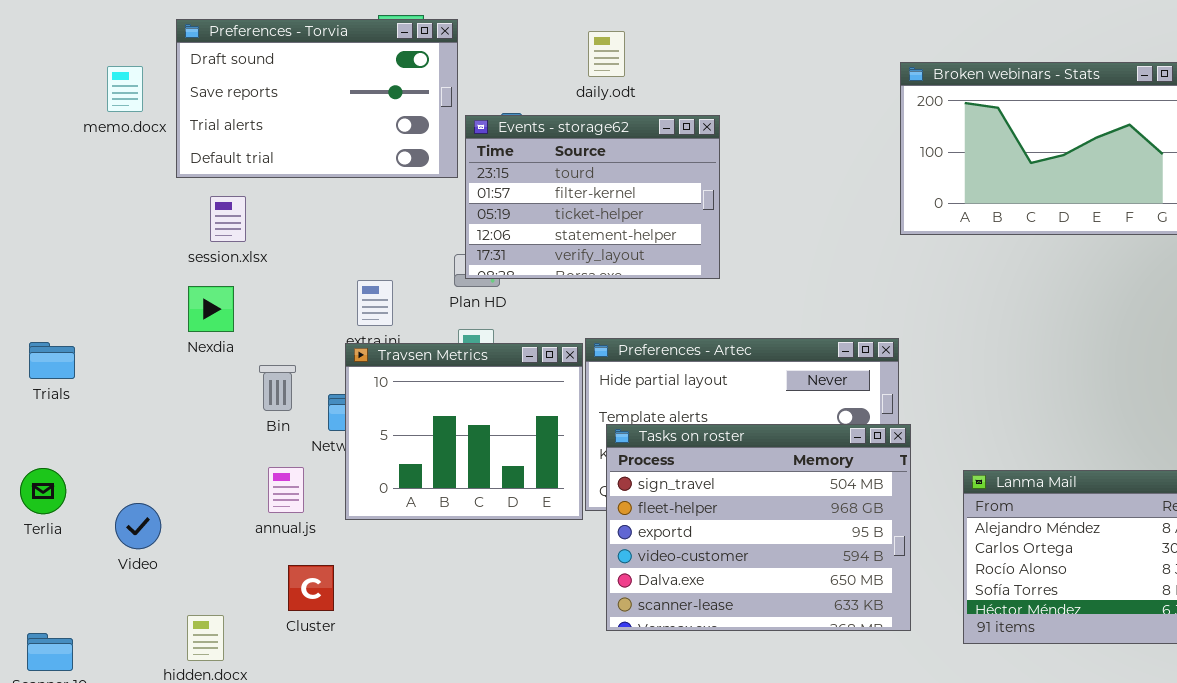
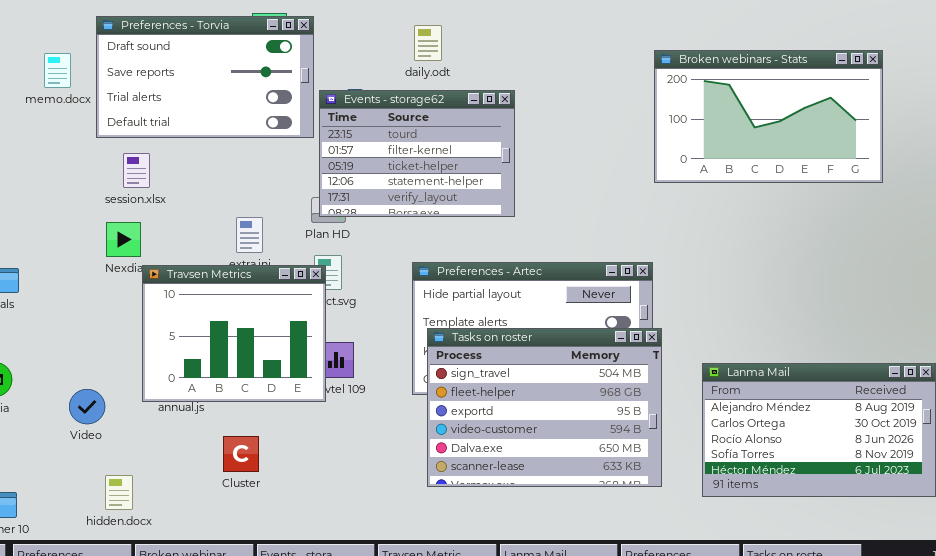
Travsen Metrics: [345,343,583,520] -> [142,265,326,402], moved
Video: [115,503,161,549] -> [69,389,105,424], moved
Cluster: [288,565,334,611] -> [223,436,259,472], moved

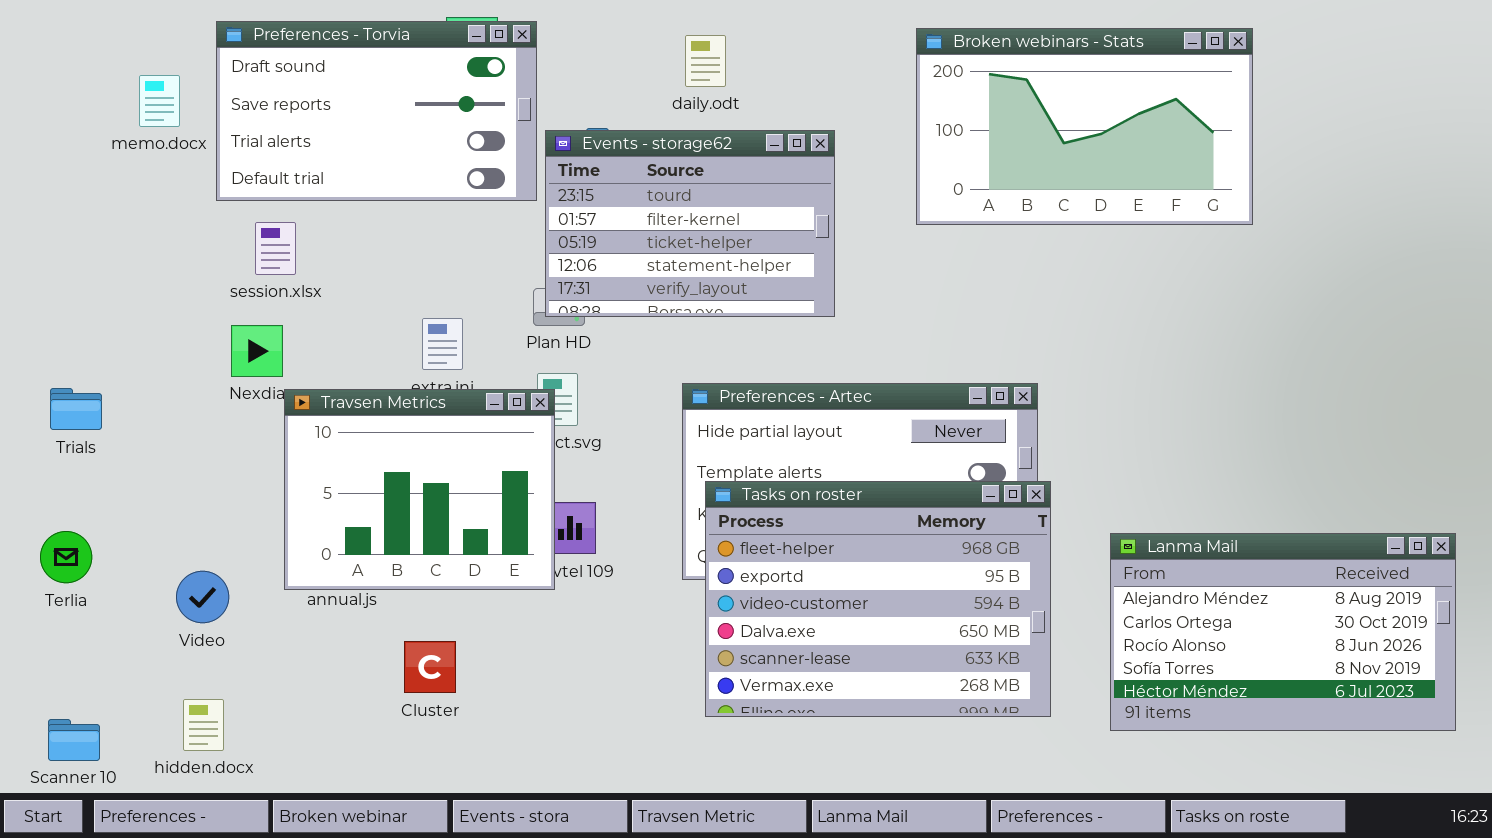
Broken webinars - Stats: [654,50,883,183] -> [916,28,1253,225], moved
Tasks on roster: [427,328,662,487] -> [705,481,1051,717], scrolled down 1 row
hidden.docx: [105,475,133,510] -> [183,699,224,751], moved

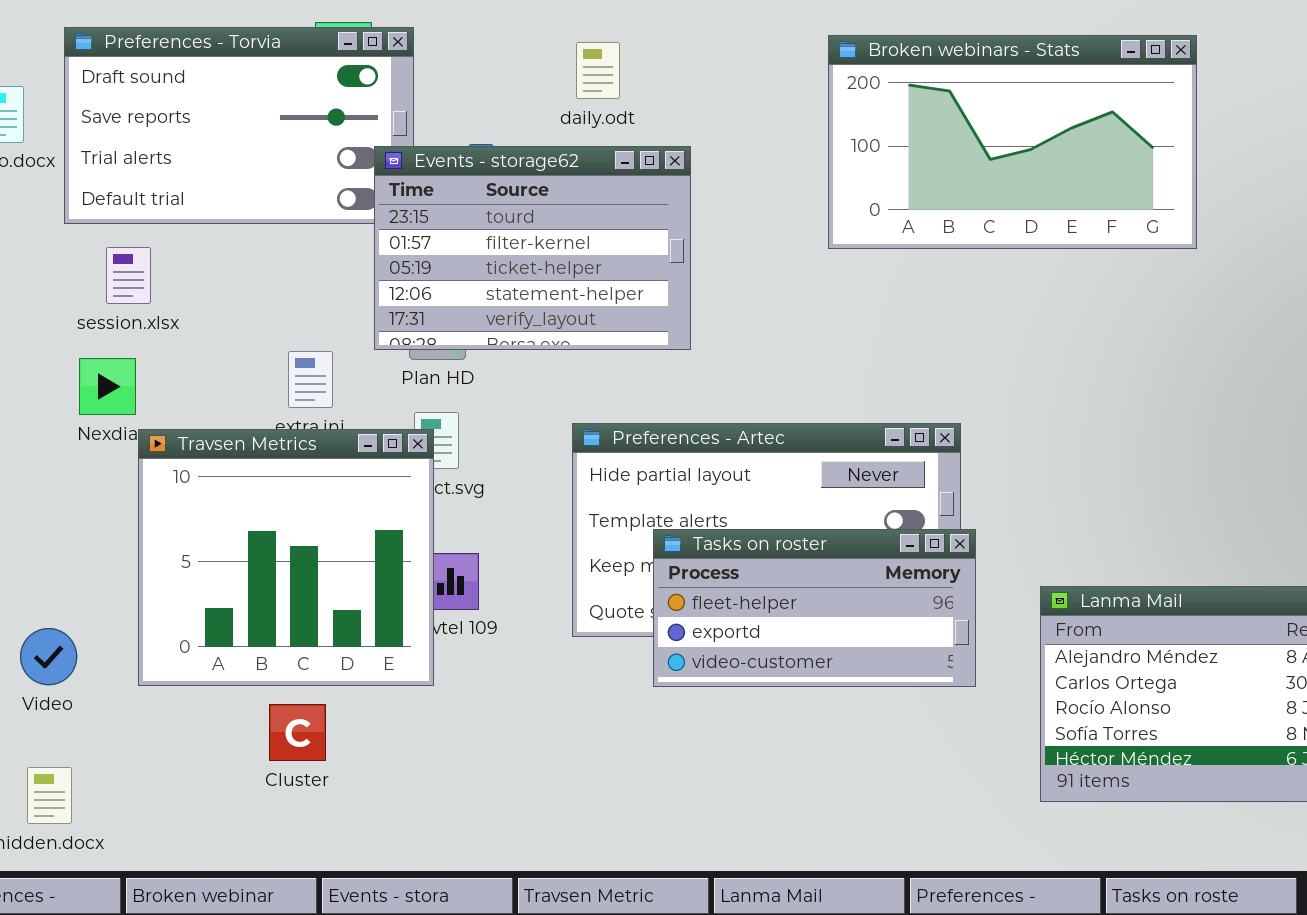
Events - storage62: [545,130,835,317] -> [374,146,691,350], moved
Travsen Metrics: [284,389,555,590] -> [138,429,434,686], resized
Tasks on roster: [705,481,1051,717] -> [653,529,976,687], resized

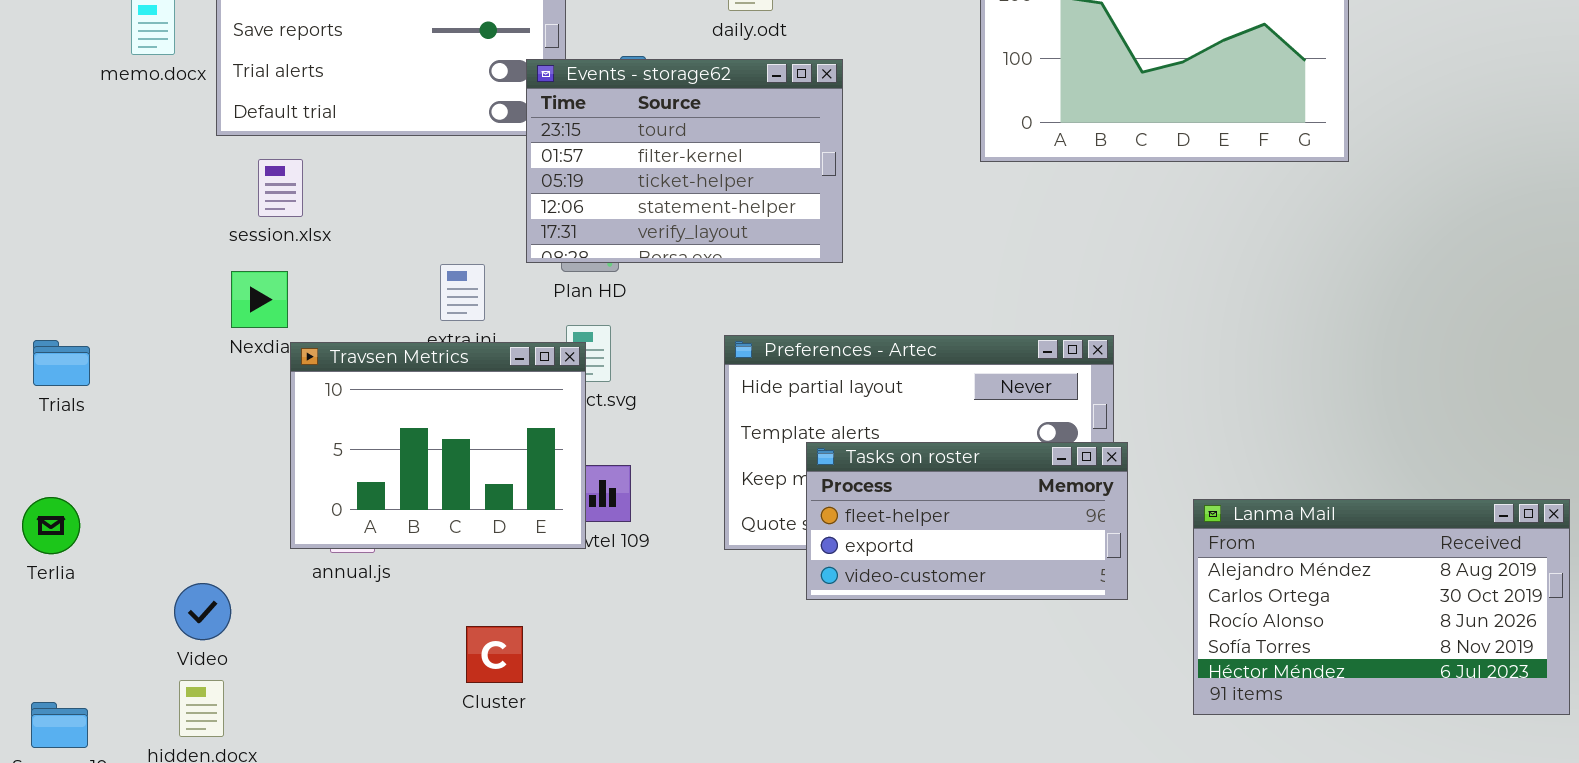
Travsen Metrics: [138,429,434,686] -> [290,342,586,549], resized
Video: [20,628,77,685] -> [174,583,231,640], moved
Cluster: [269,704,326,761] -> [466,626,523,683], moved

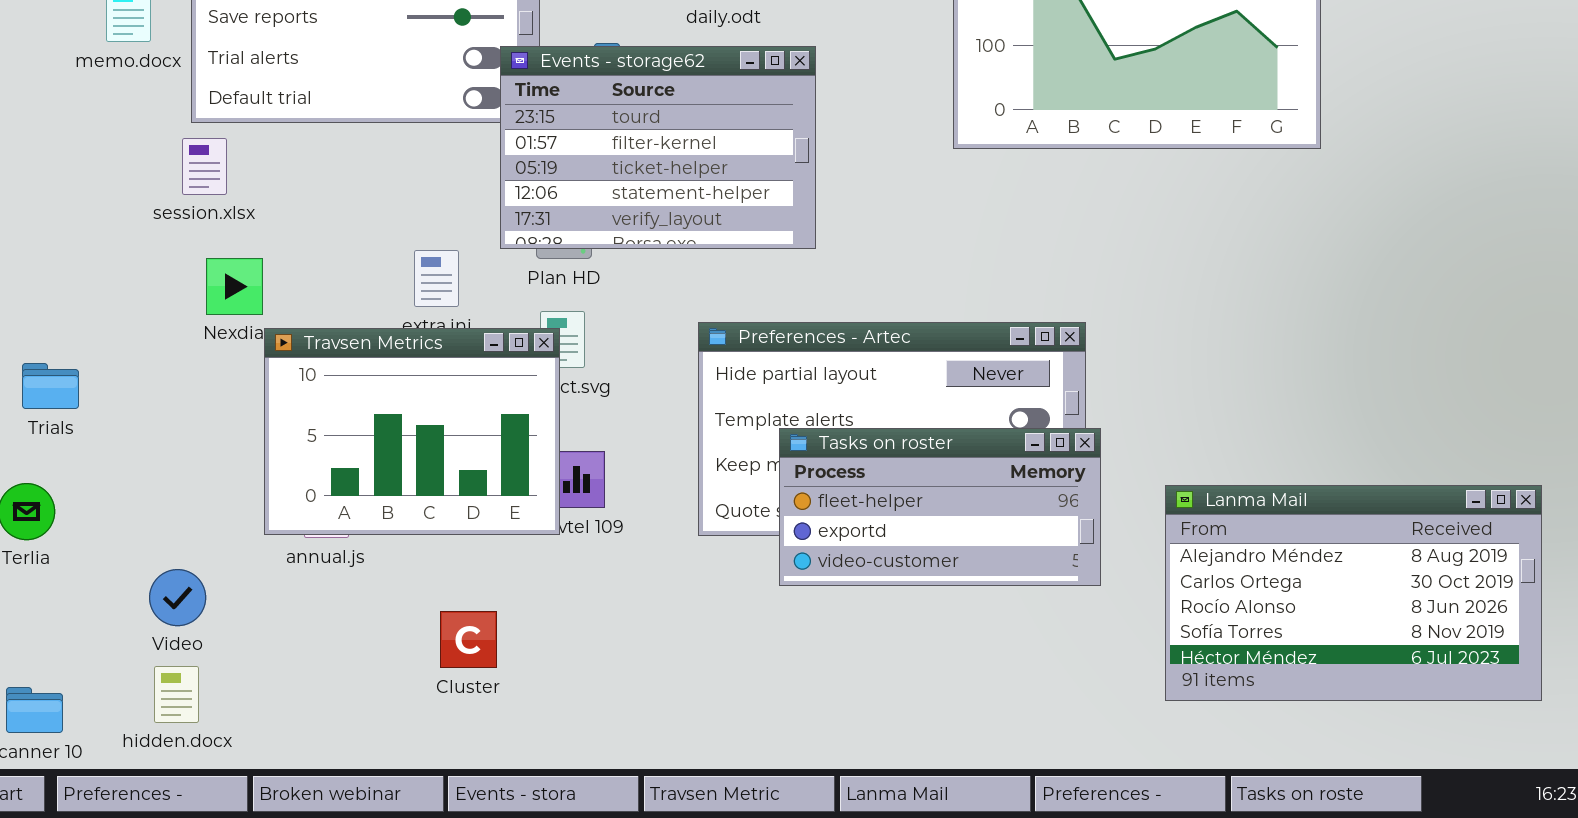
session.xlsx: [258,159,303,217] -> [182,138,227,195], moved
Trials: [33,340,90,386] -> [22,363,79,409], moved

